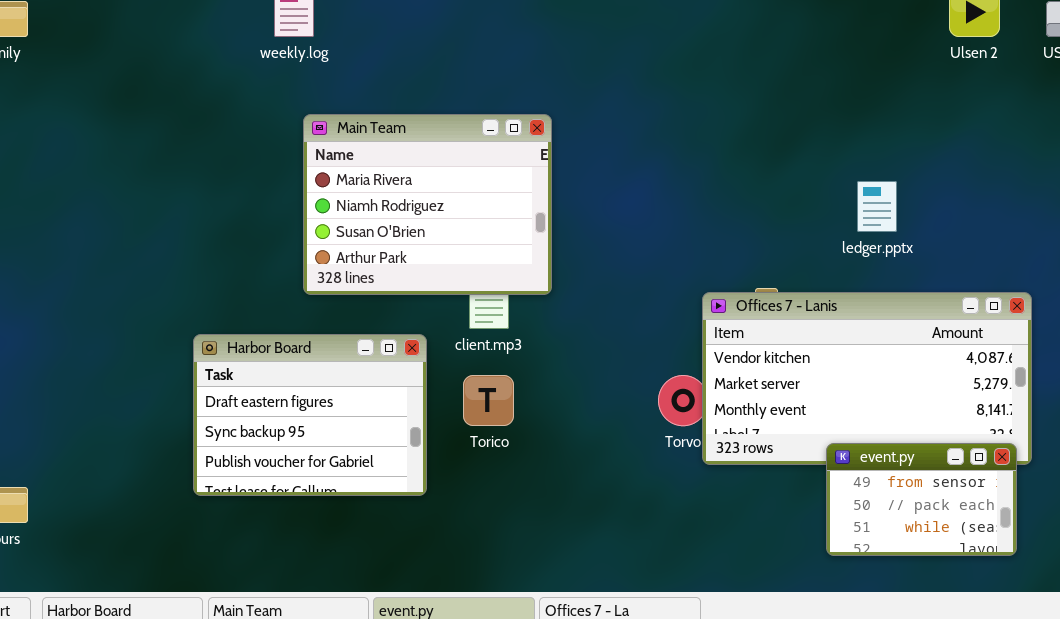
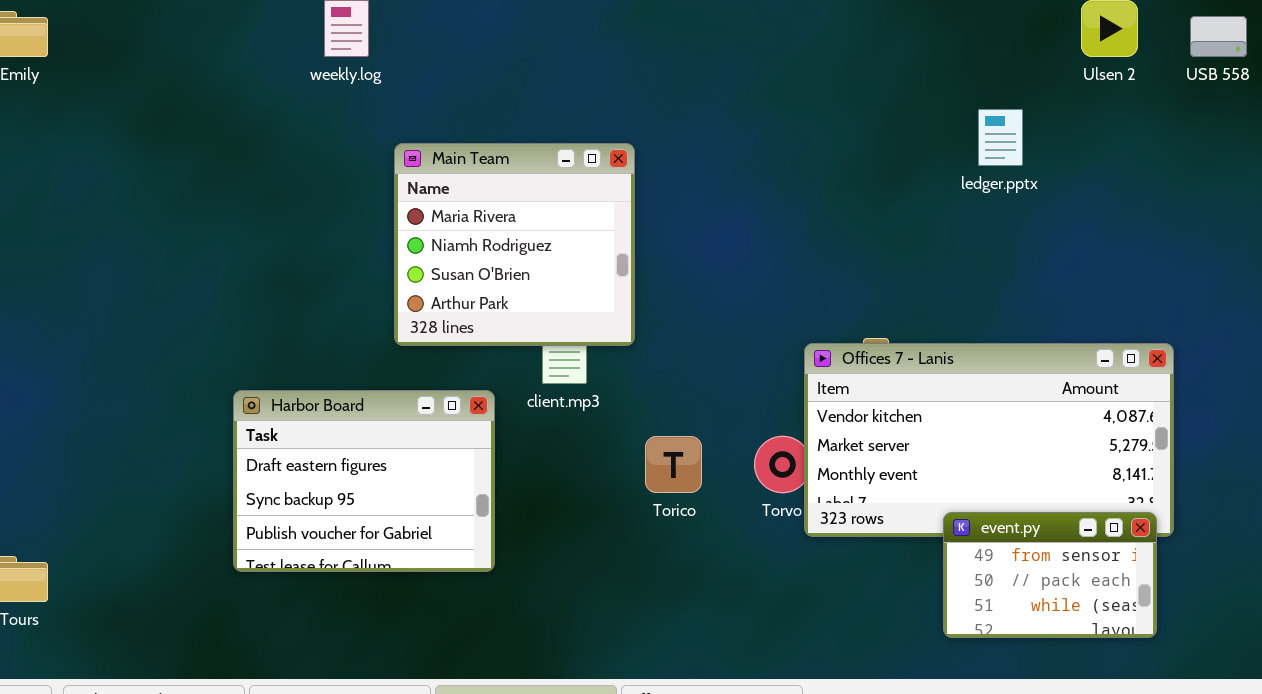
Main Team: [303,114,552,295] -> [394,143,635,346], resized
ledger.pptx: [857,181,897,232] -> [978,109,1023,166], moved
Torico: [463,375,514,426] -> [645,436,702,493], moved

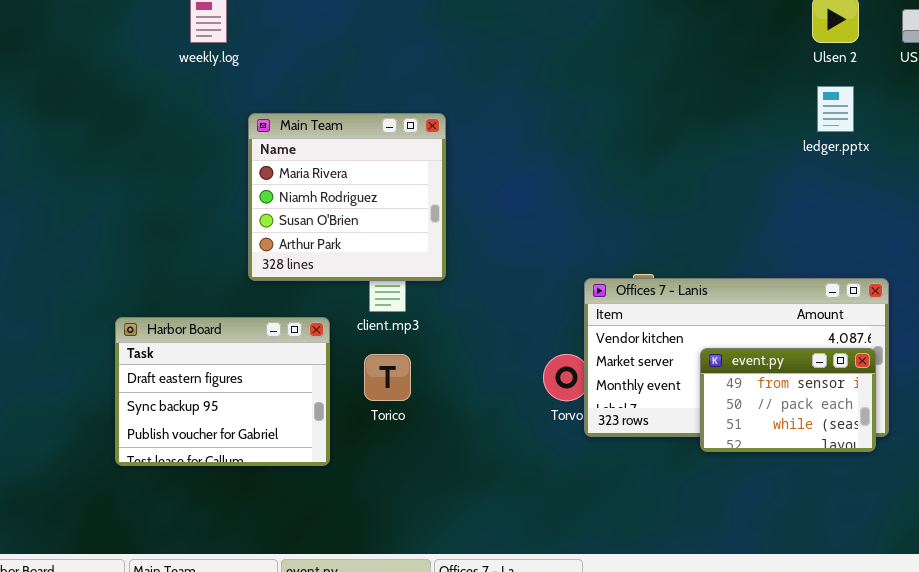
ledger.pptx: [978,109,1023,166] -> [817,86,854,132], moved
Torico: [645,436,702,493] -> [364,354,411,401], moved
event.py: [943,512,1157,638] -> [700,348,876,452], moved

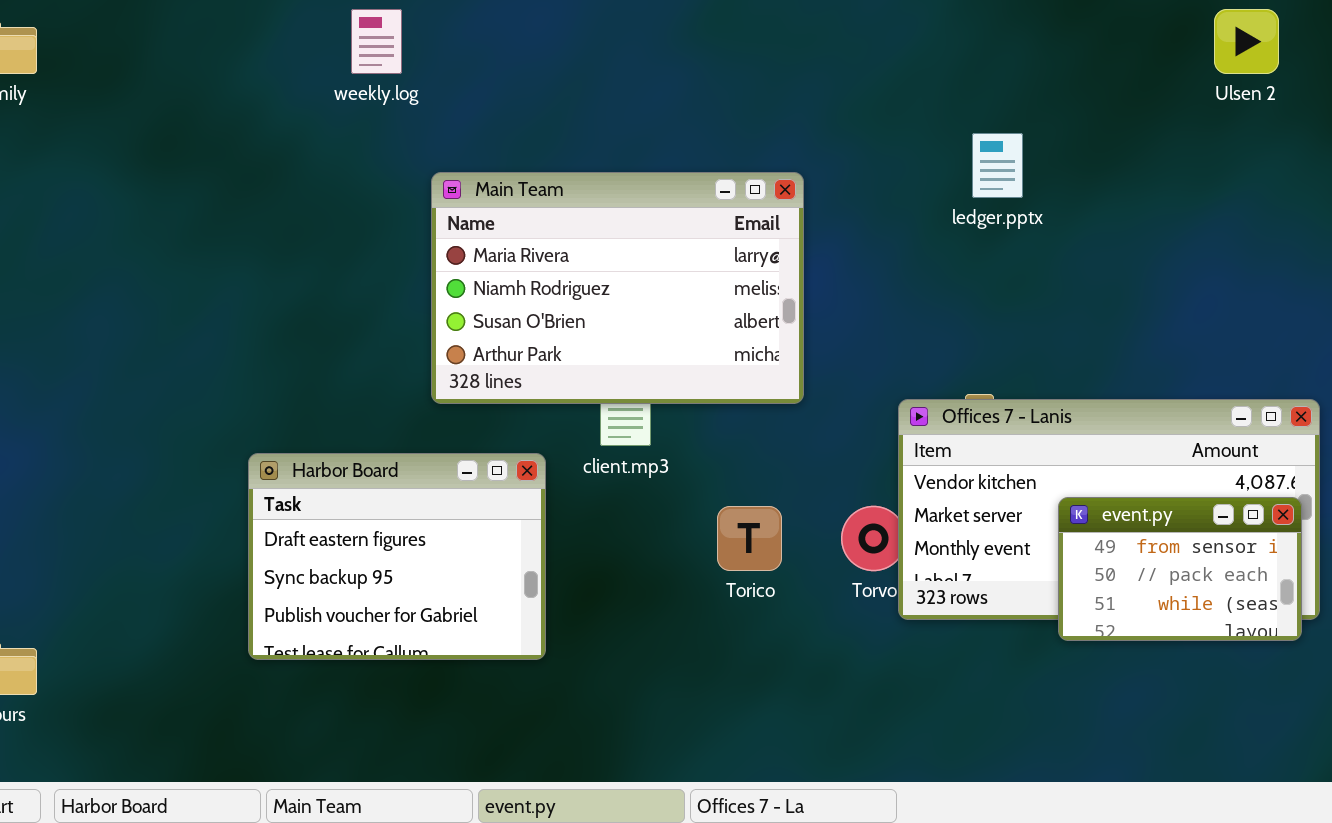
ledger.pptx: [817,86,854,132] -> [972,133,1023,198], moved
Main Team: [248,113,446,281] -> [431,172,804,404], resized
Torico: [364,354,411,401] -> [717,506,782,571], moved

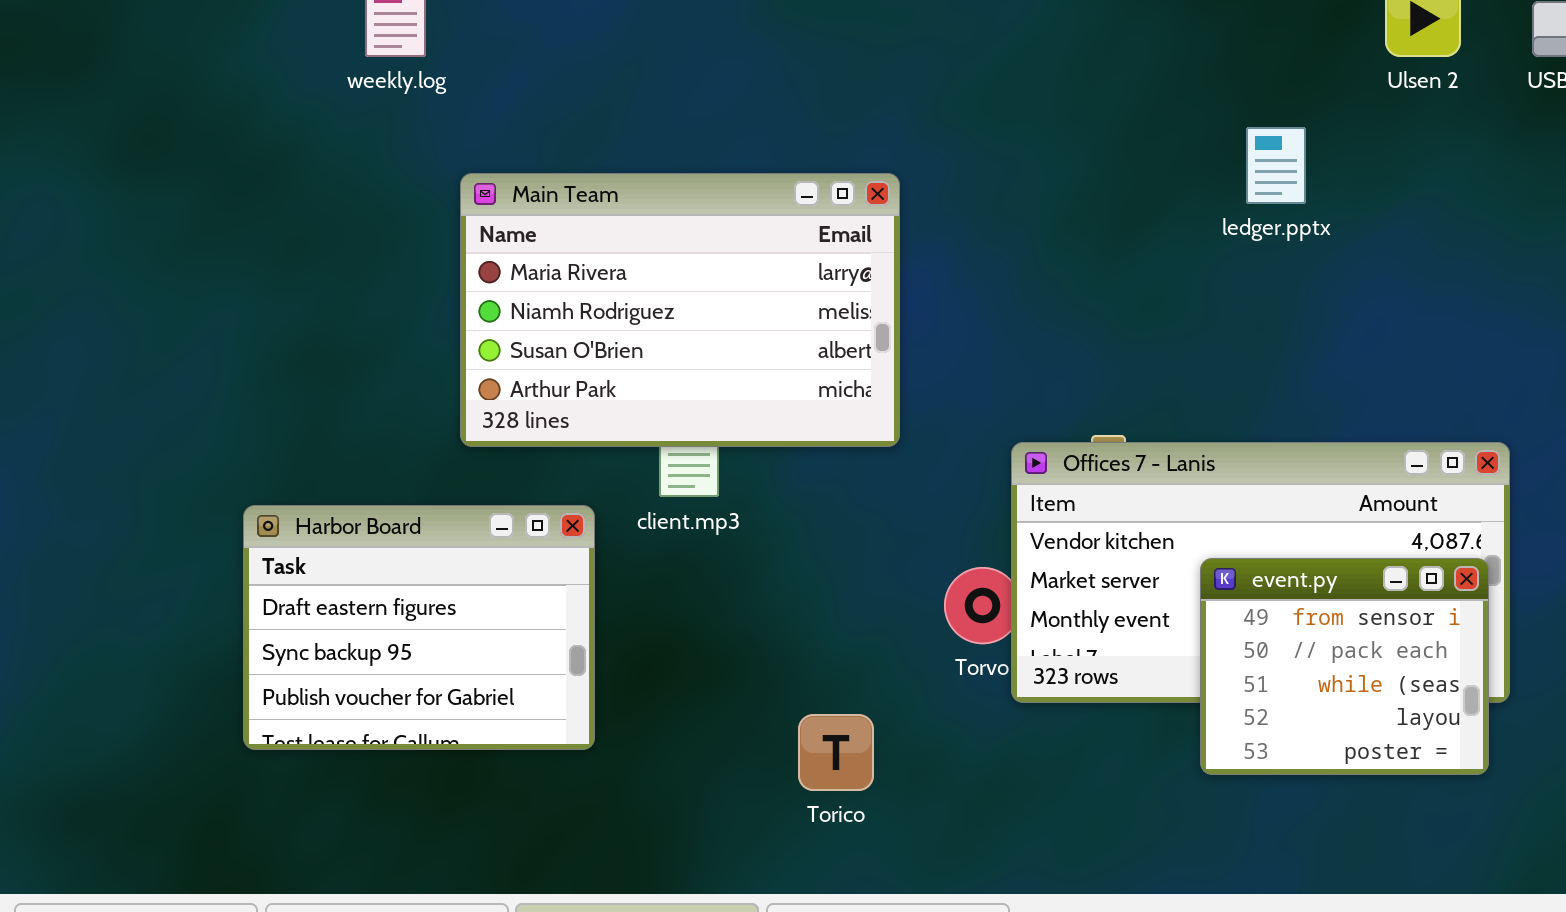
ledger.pptx: [972,133,1023,198] -> [1246,127,1306,204], moved
event.py: [1058,497,1302,641] -> [1200,558,1489,775], resized
Torico: [717,506,782,571] -> [798,714,874,791], moved

